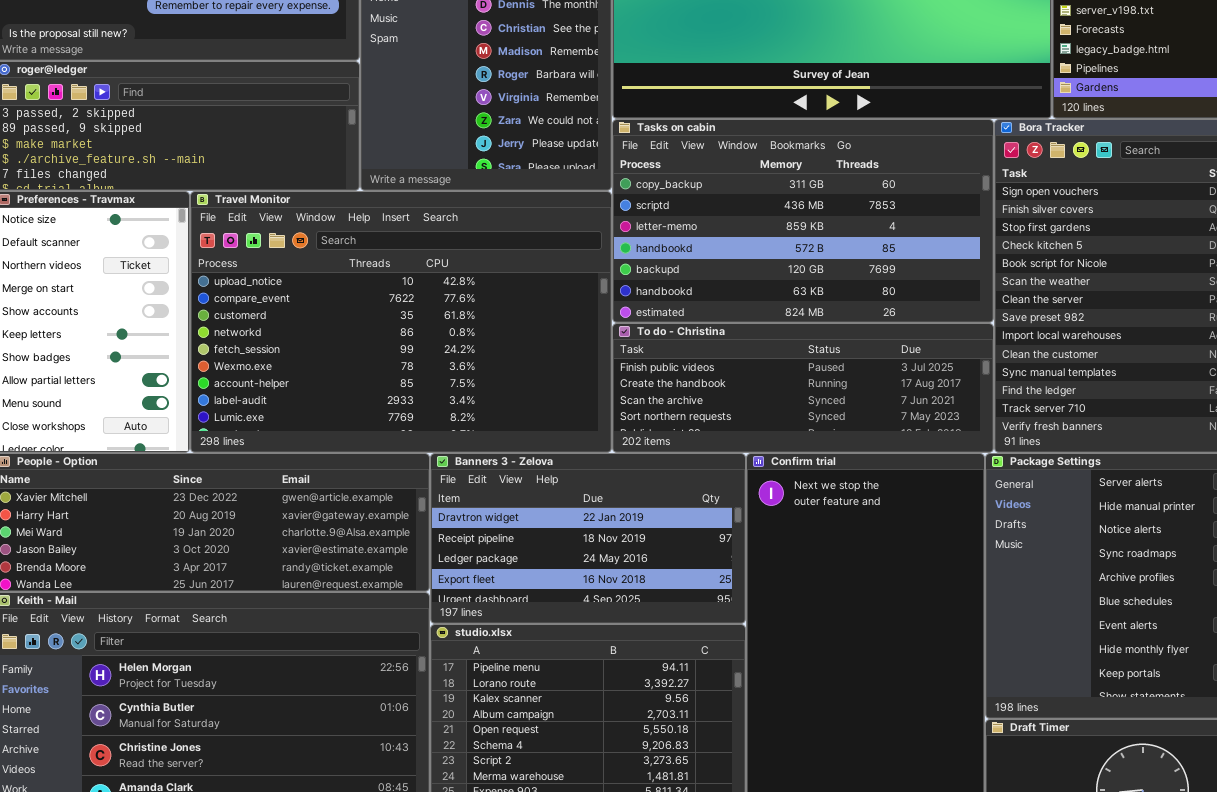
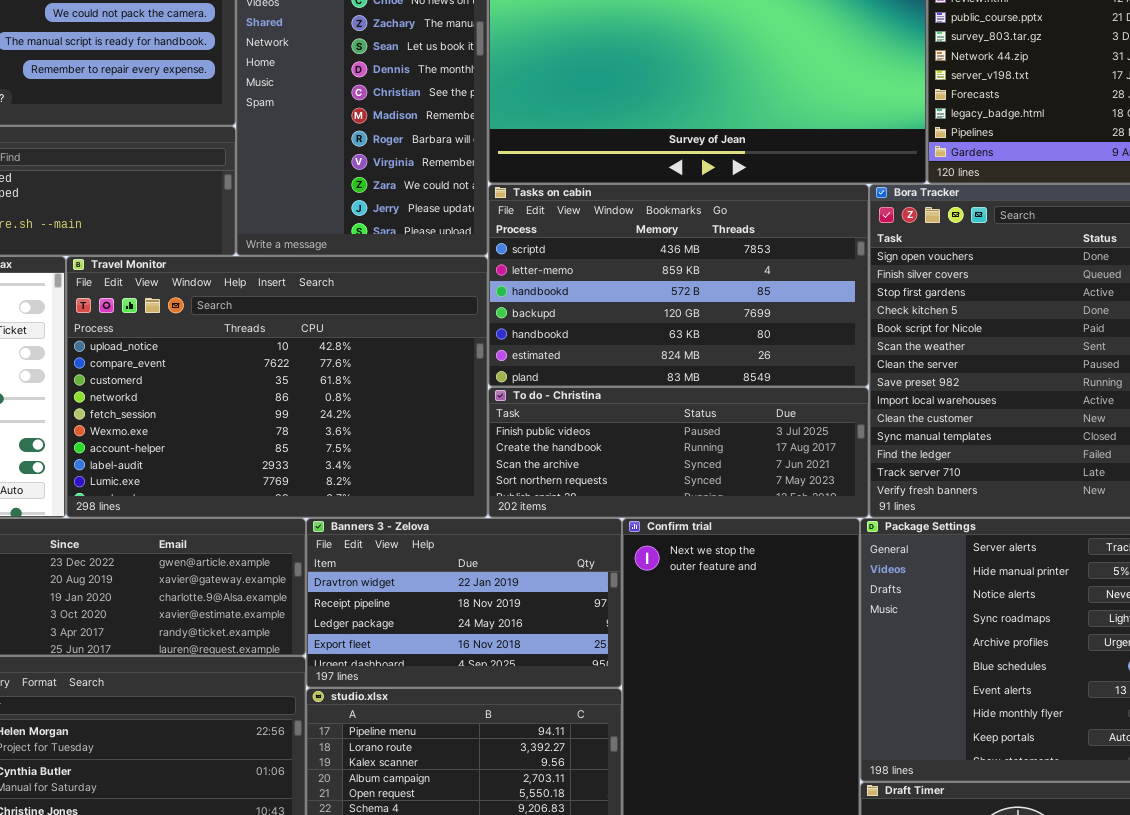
Tasks on cabin: [612,119,994,323] -> [488,184,869,387], scrolled down 1 row

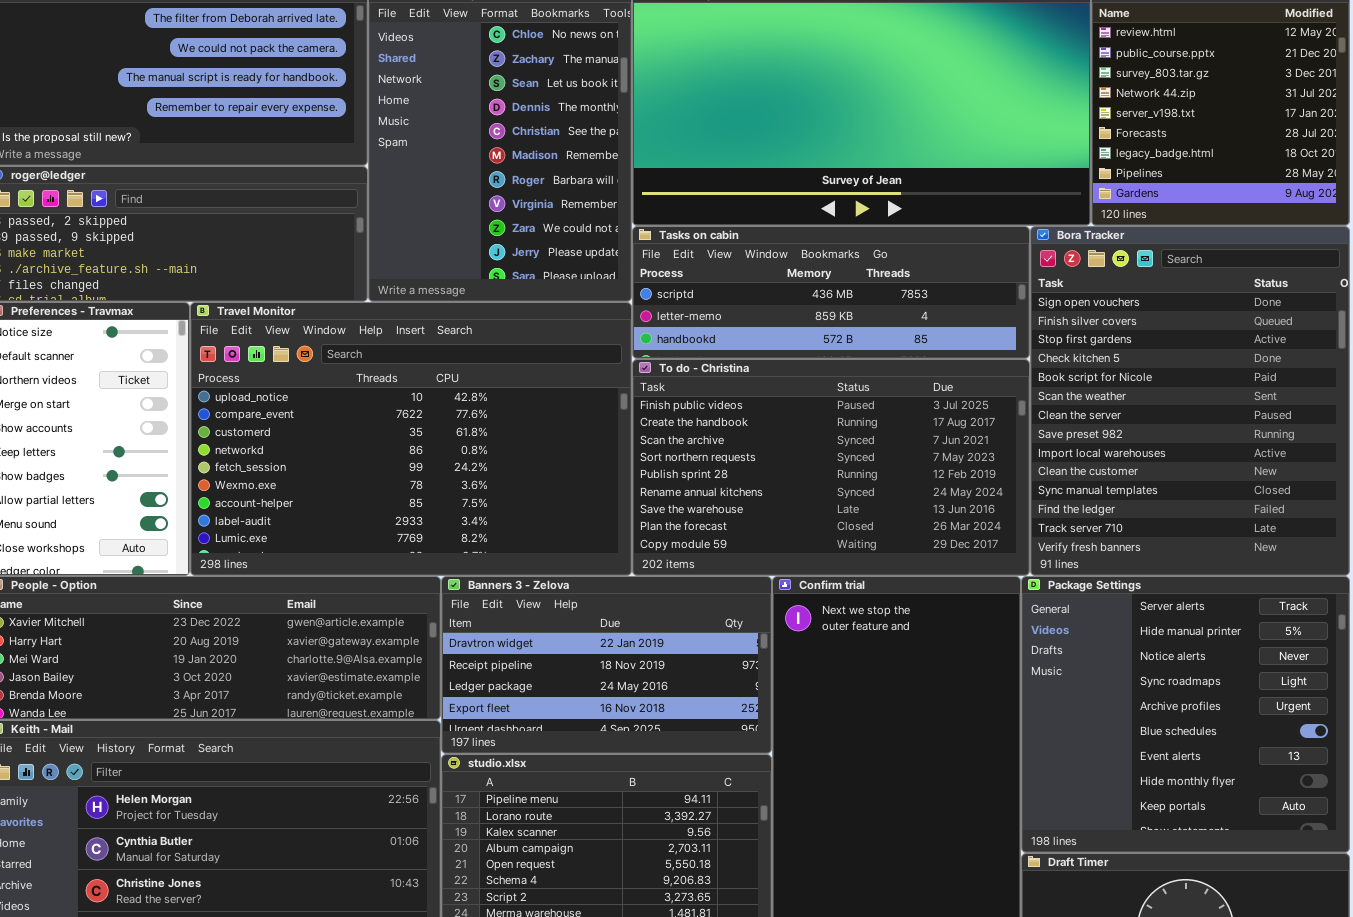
Tasks on cabin: [488,184,869,387] -> [632,226,1030,359], resized
To do - Christina: [488,387,869,518] -> [632,359,1030,576], resized

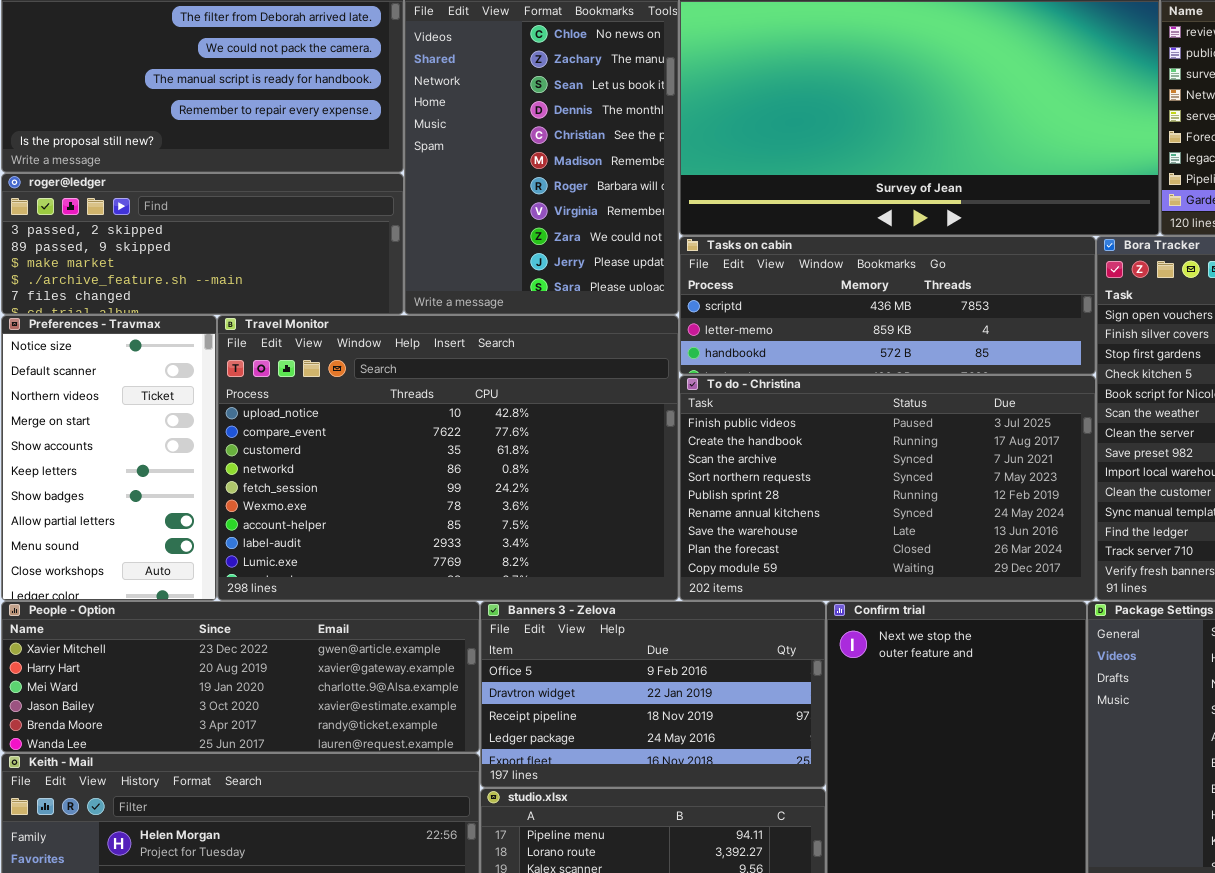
Banners 3 - Zelova: [441,576,772,754] -> [480,601,826,788], scrolled up 1 row

